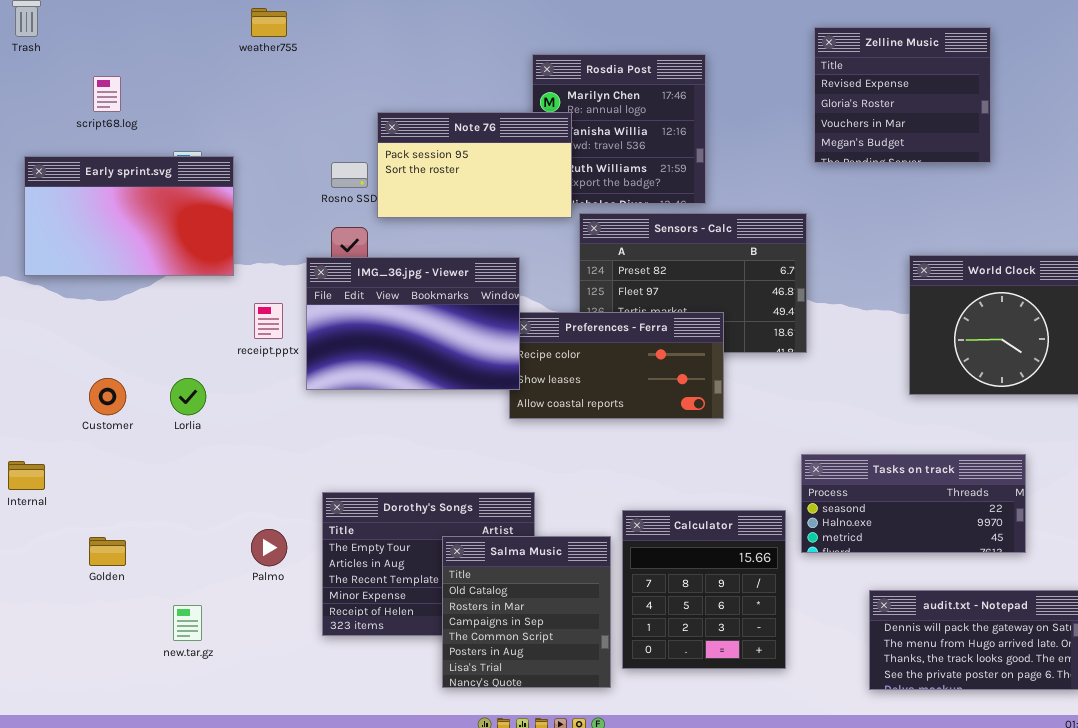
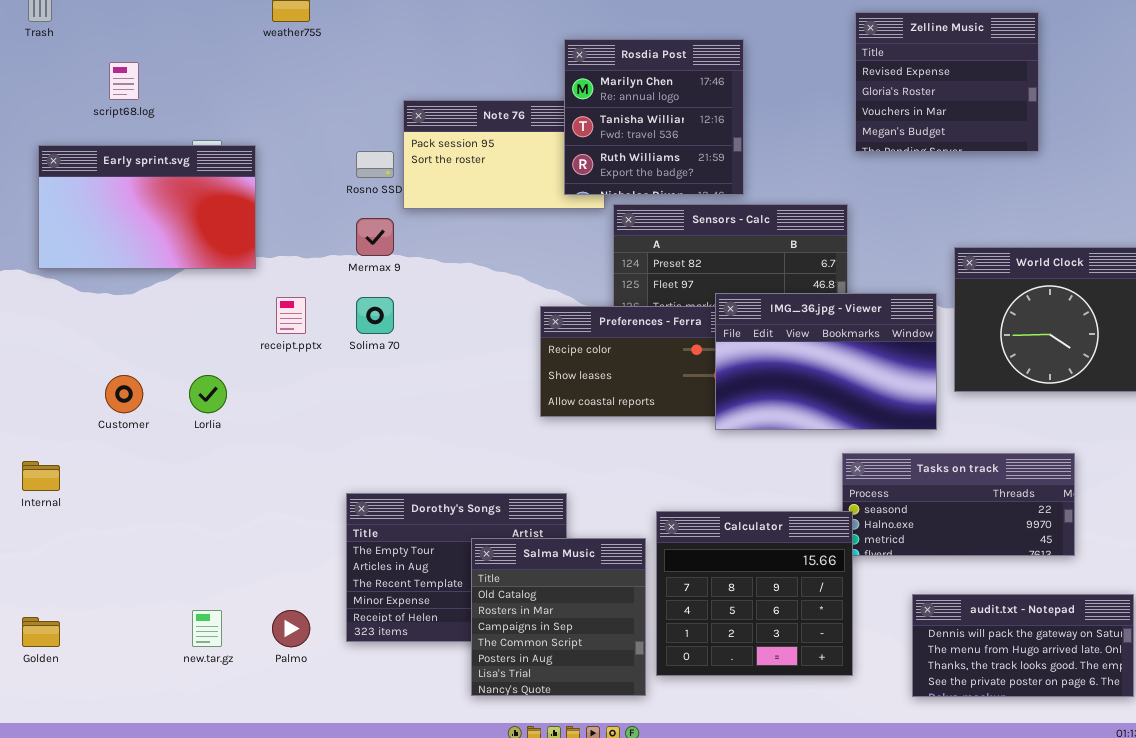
Rosdia Post: [532,54,706,204] -> [564,39,744,195], raised
IMG_36.jpg - Viewer: [306,257,520,390] -> [715,293,937,430], moved
Calculator: [622,510,786,669] -> [656,511,853,676], resized
Palmo: [251,529,287,566] -> [272,610,310,647], moved
Golden: [89,537,126,566] -> [22,617,60,647], moved

